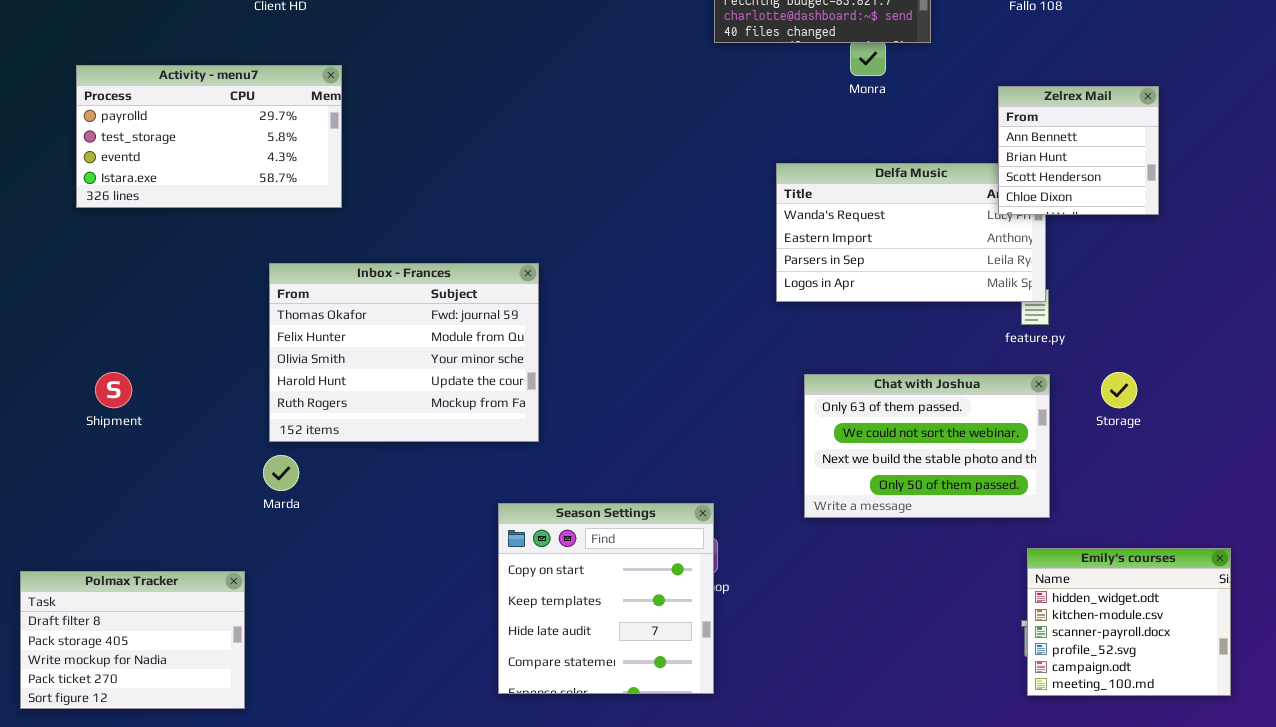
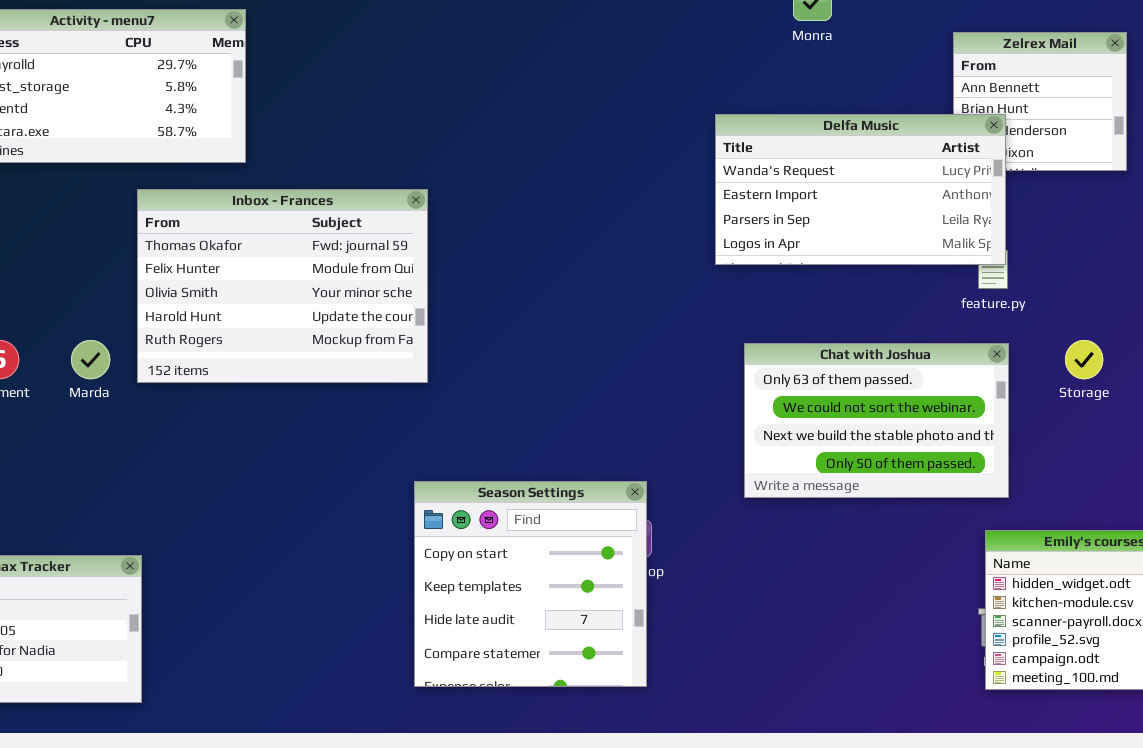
Delfa Music: [776,163,1046,302] -> [715,114,1006,265], raised
Inbox - Frances: [269,263,539,442] -> [137,189,428,383], moved
Marda: [263,455,299,491] -> [71,340,110,379], moved

